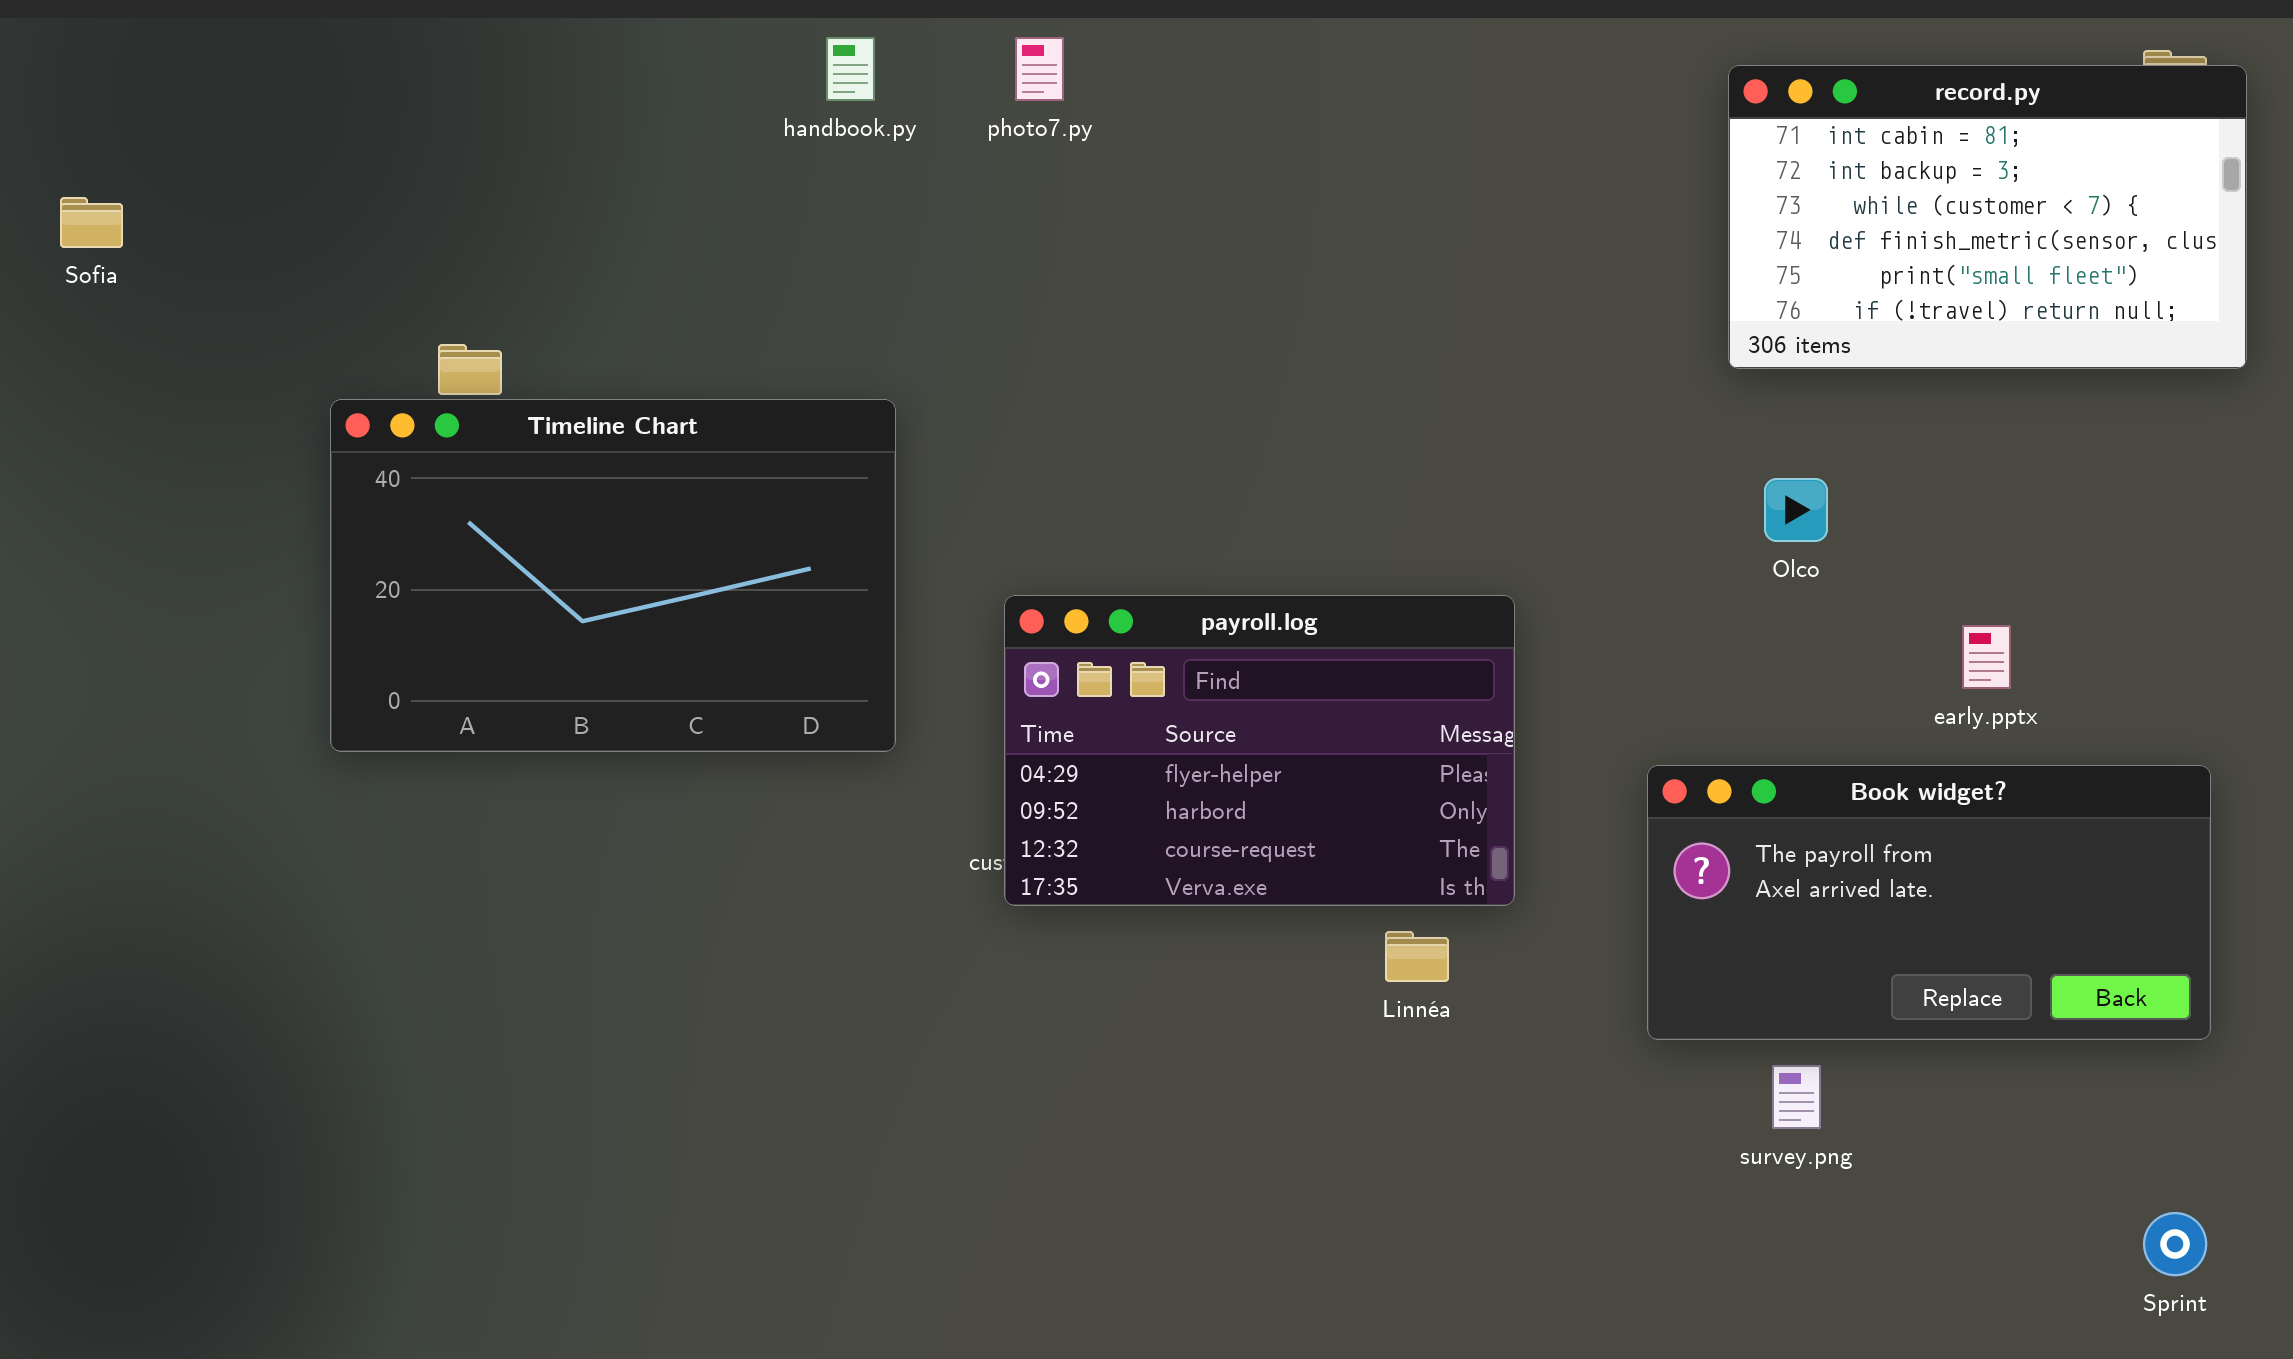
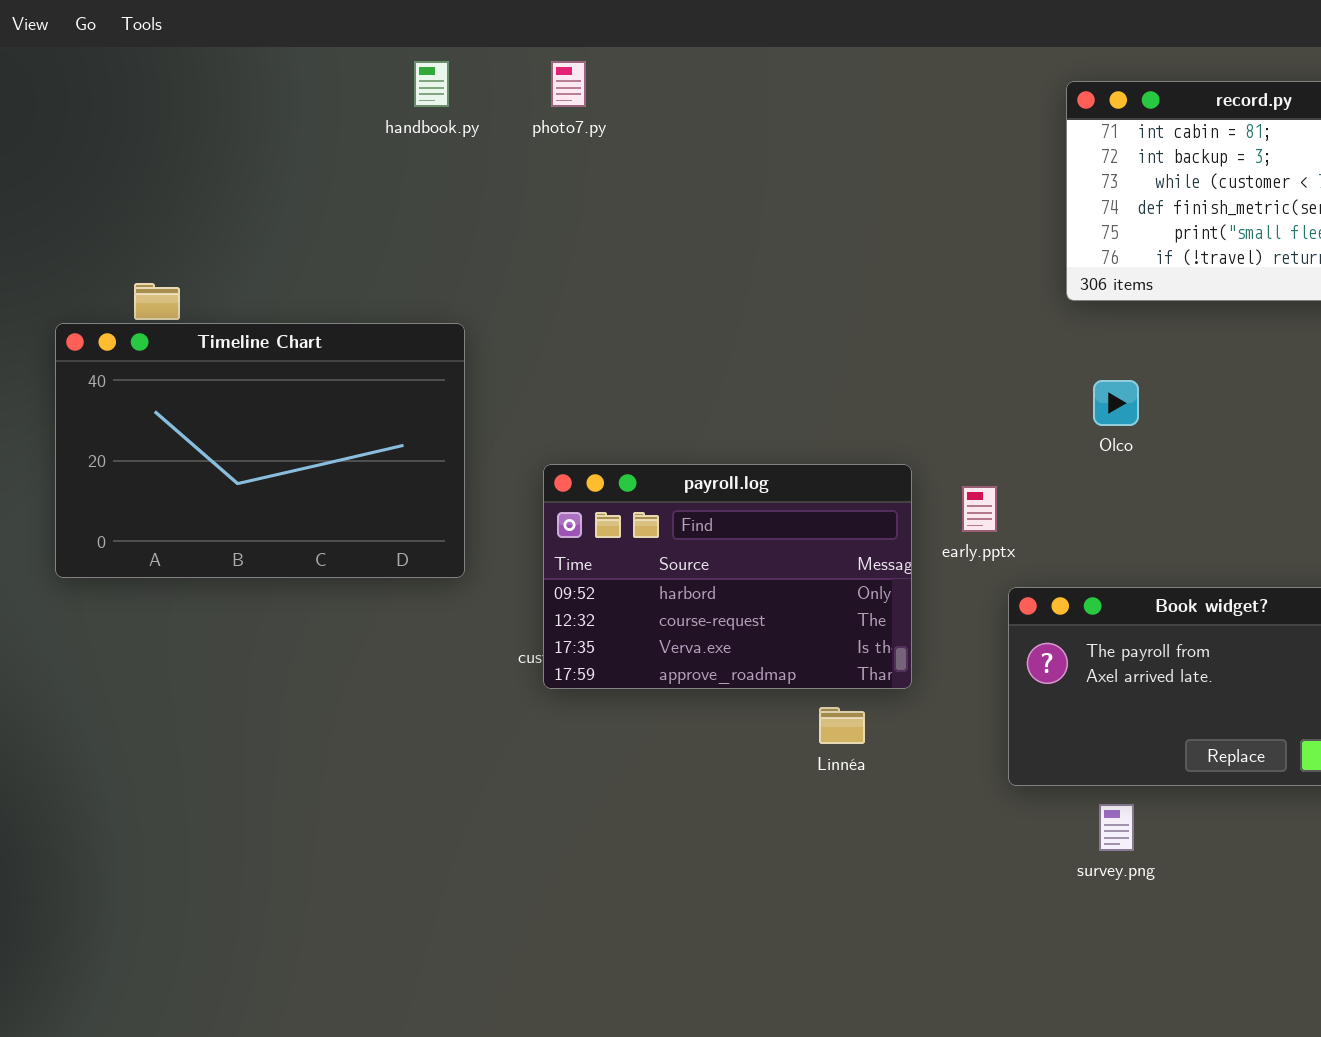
payroll.log: [1004,595,1515,906] -> [543,464,912,689], scrolled down 1 row
early.pptx: [1962,625,2011,689] -> [962,486,997,532], moved

